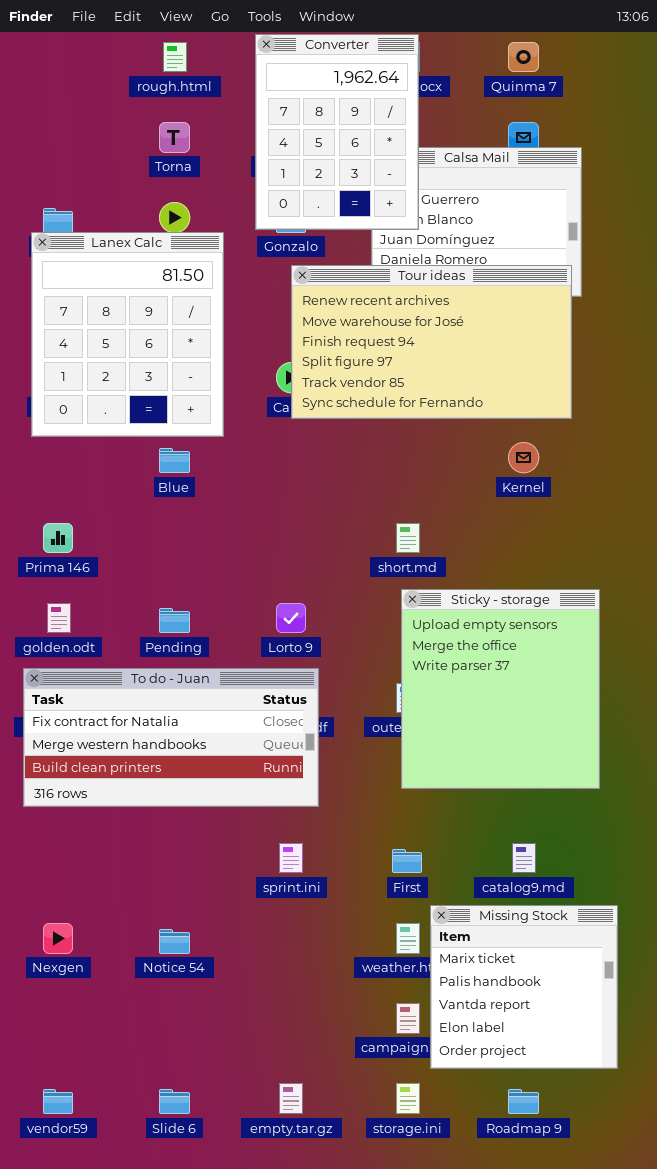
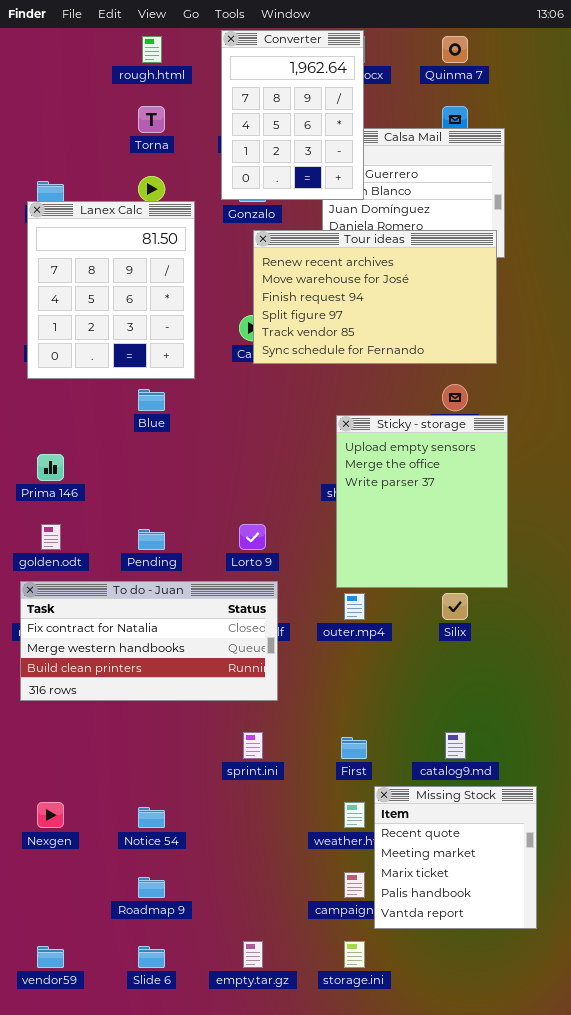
Sticky - storage: [401,589,600,789] -> [336,415,508,588], moved
Missing Stock: [430,905,618,1069] -> [374,786,537,929], scrolled up 2 rows
Roadmap 9: [508,1089,539,1114] -> [138,877,165,898], moved

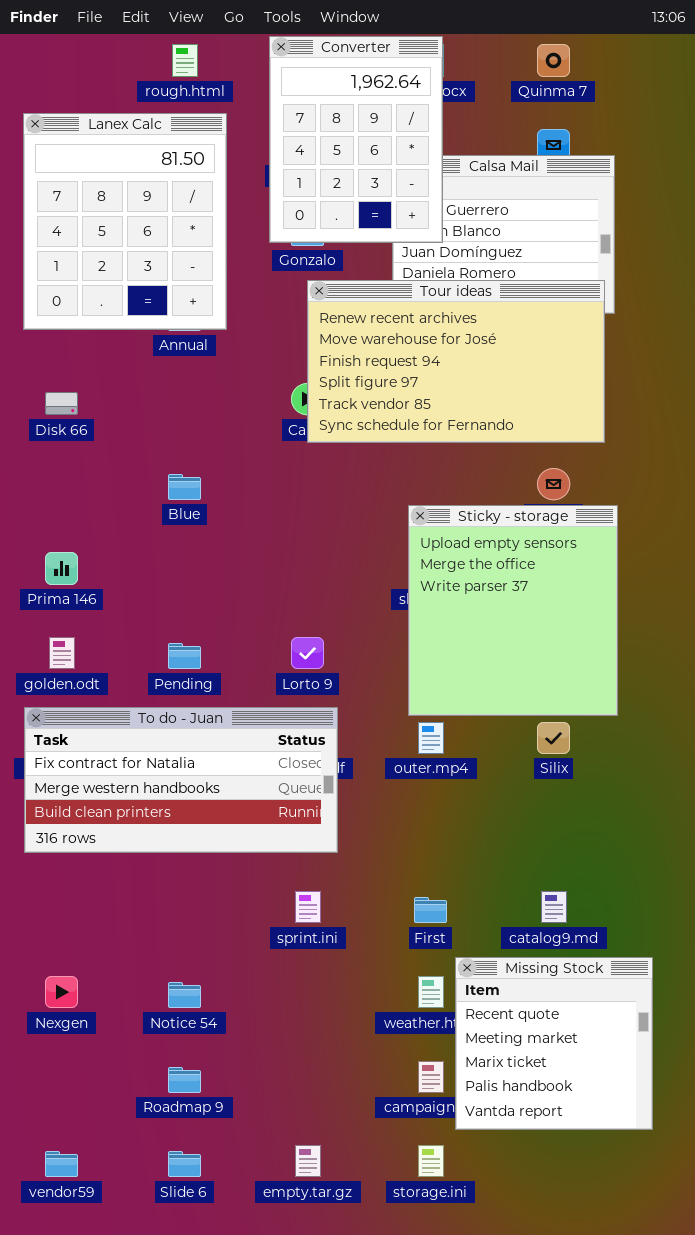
Lanex Calc: [27,201,195,379] -> [23,113,227,330], moved

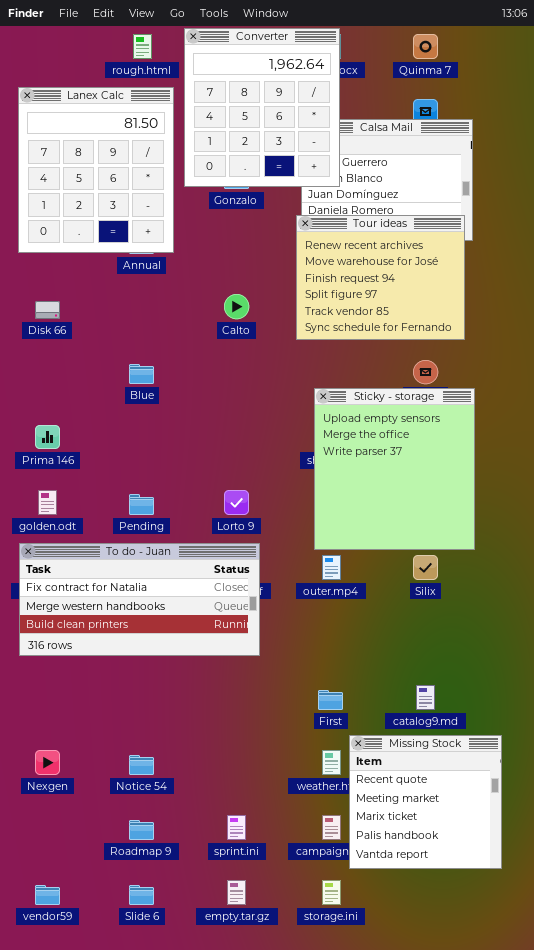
Converter: [269,36,443,243] -> [184,28,340,187], resized
Tour ideas: [307,280,605,443] -> [296,215,465,340], resized
sprint.ini: [295,891,321,923] -> [227,815,246,840], moved

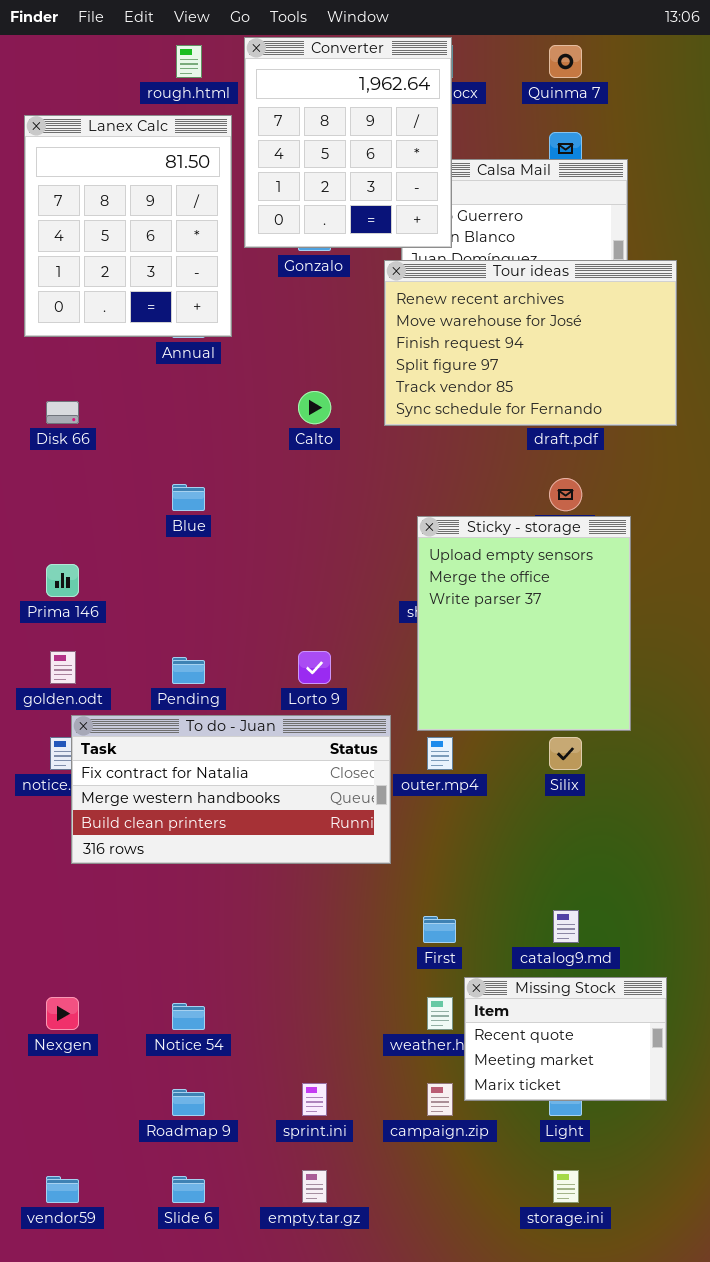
Tour ideas: [296,215,465,340] -> [384,260,677,426], moved, resized
To do - Juan: [19,543,260,656] -> [71,715,391,864], moved
Missing Stock: [349,735,502,869] -> [464,977,667,1101], resized
storage.ini: [322,880,341,905] -> [553,1170,579,1203], moved

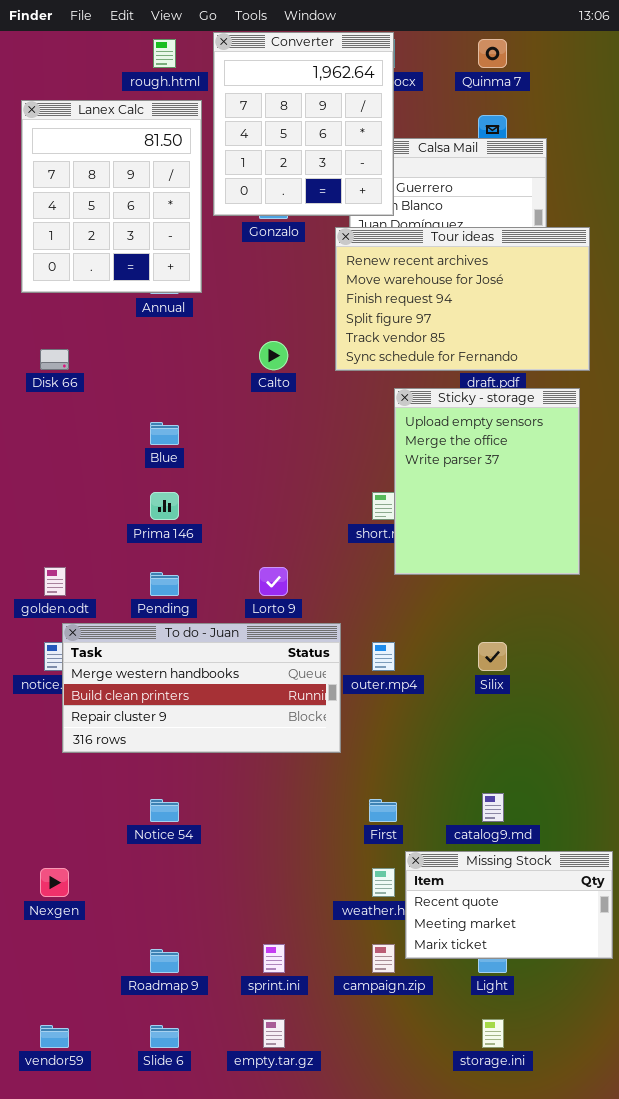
Sticky - storage: [417,516,631,731] -> [394,388,580,575], moved
Prima 146: [46,564,79,597] -> [150,492,179,520], moved
To do - Juan: [71,715,391,864] -> [62,623,341,753], scrolled down 1 row
Missing Stock: [464,977,667,1101] -> [405,851,613,959], resized
Notice 54: [172,1003,205,1030] -> [150,799,179,822], moved

